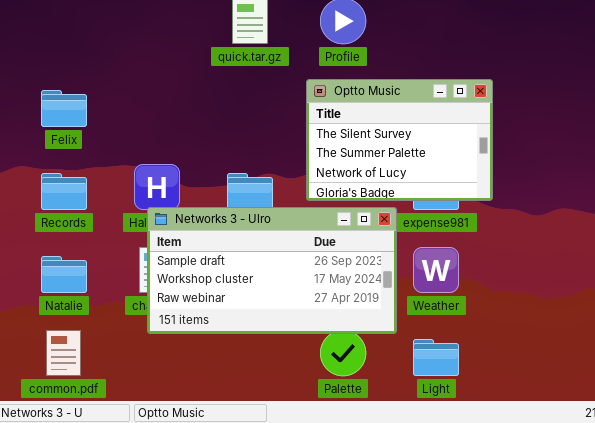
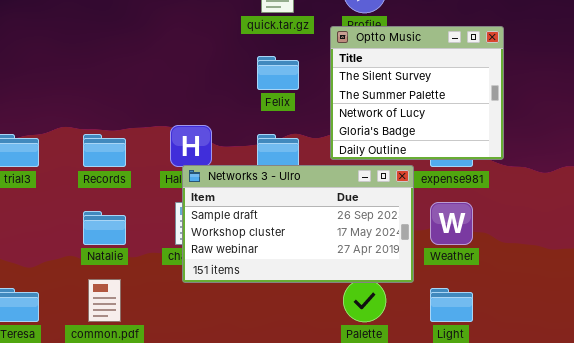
Optto Music: [306,79,493,201] -> [330,26,504,160], resized
Felix: [41,90,87,127] -> [257,56,299,90], moved

